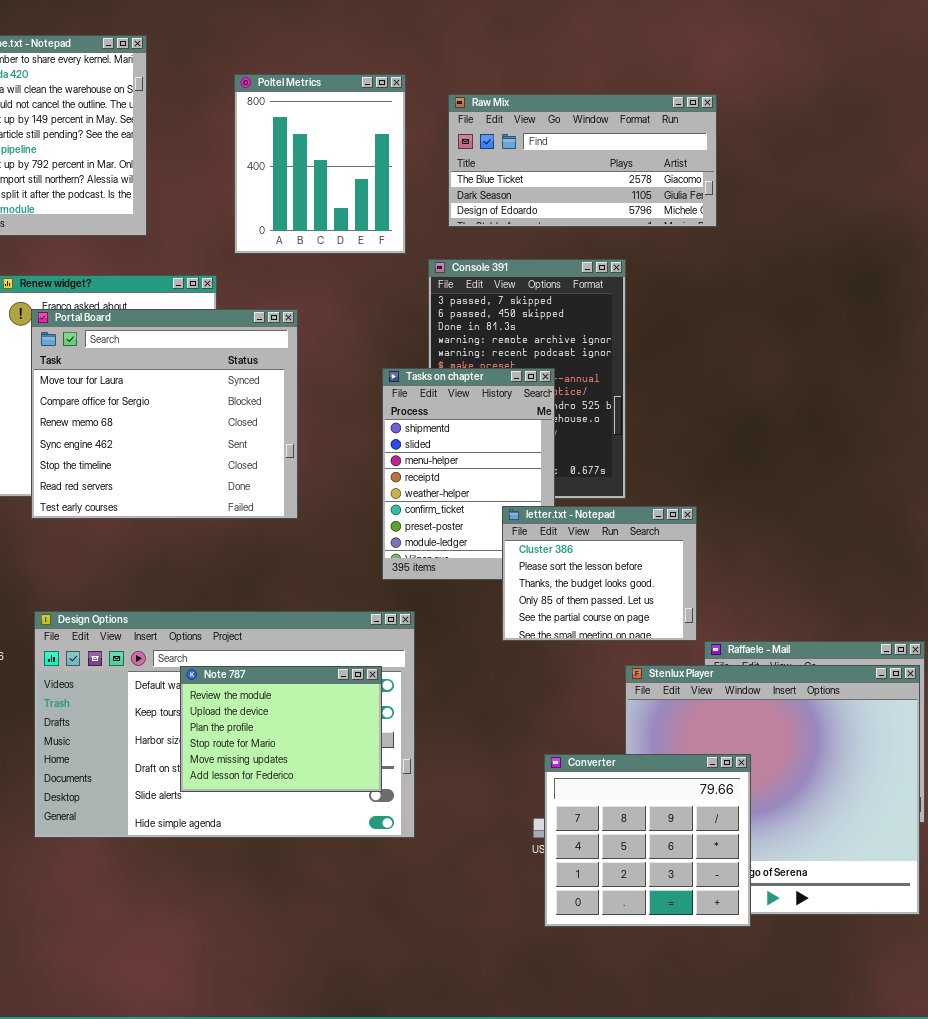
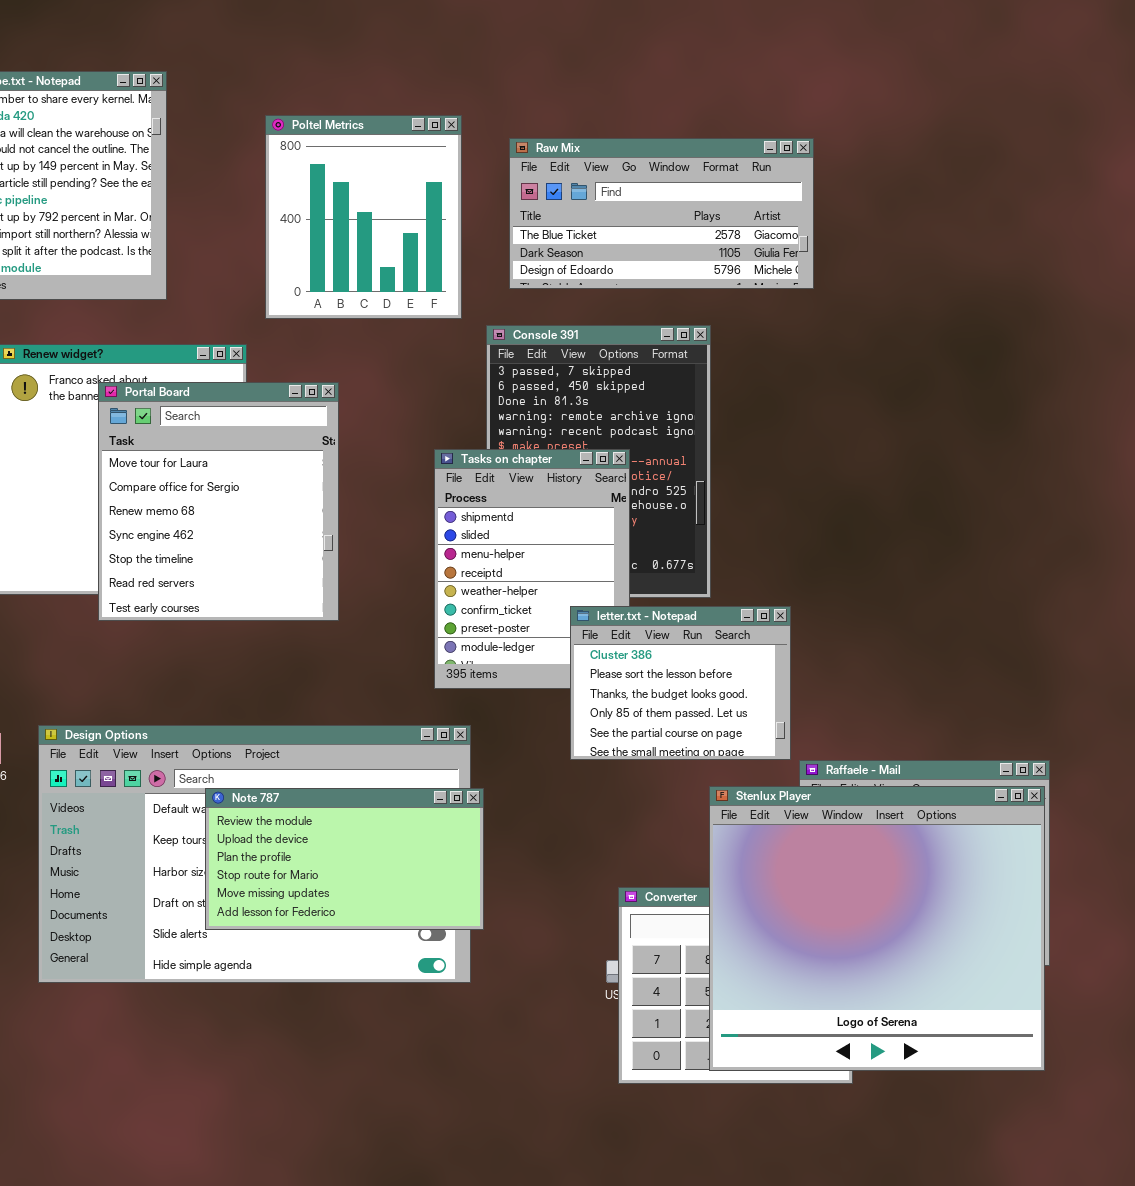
Portal Board: [31,309,298,519] -> [98,382,339,621], resized
Stenlux Player: [625,665,920,915] -> [709,786,1045,1071], raised
Note 787: [180,666,382,792] -> [205,788,484,930], resized

